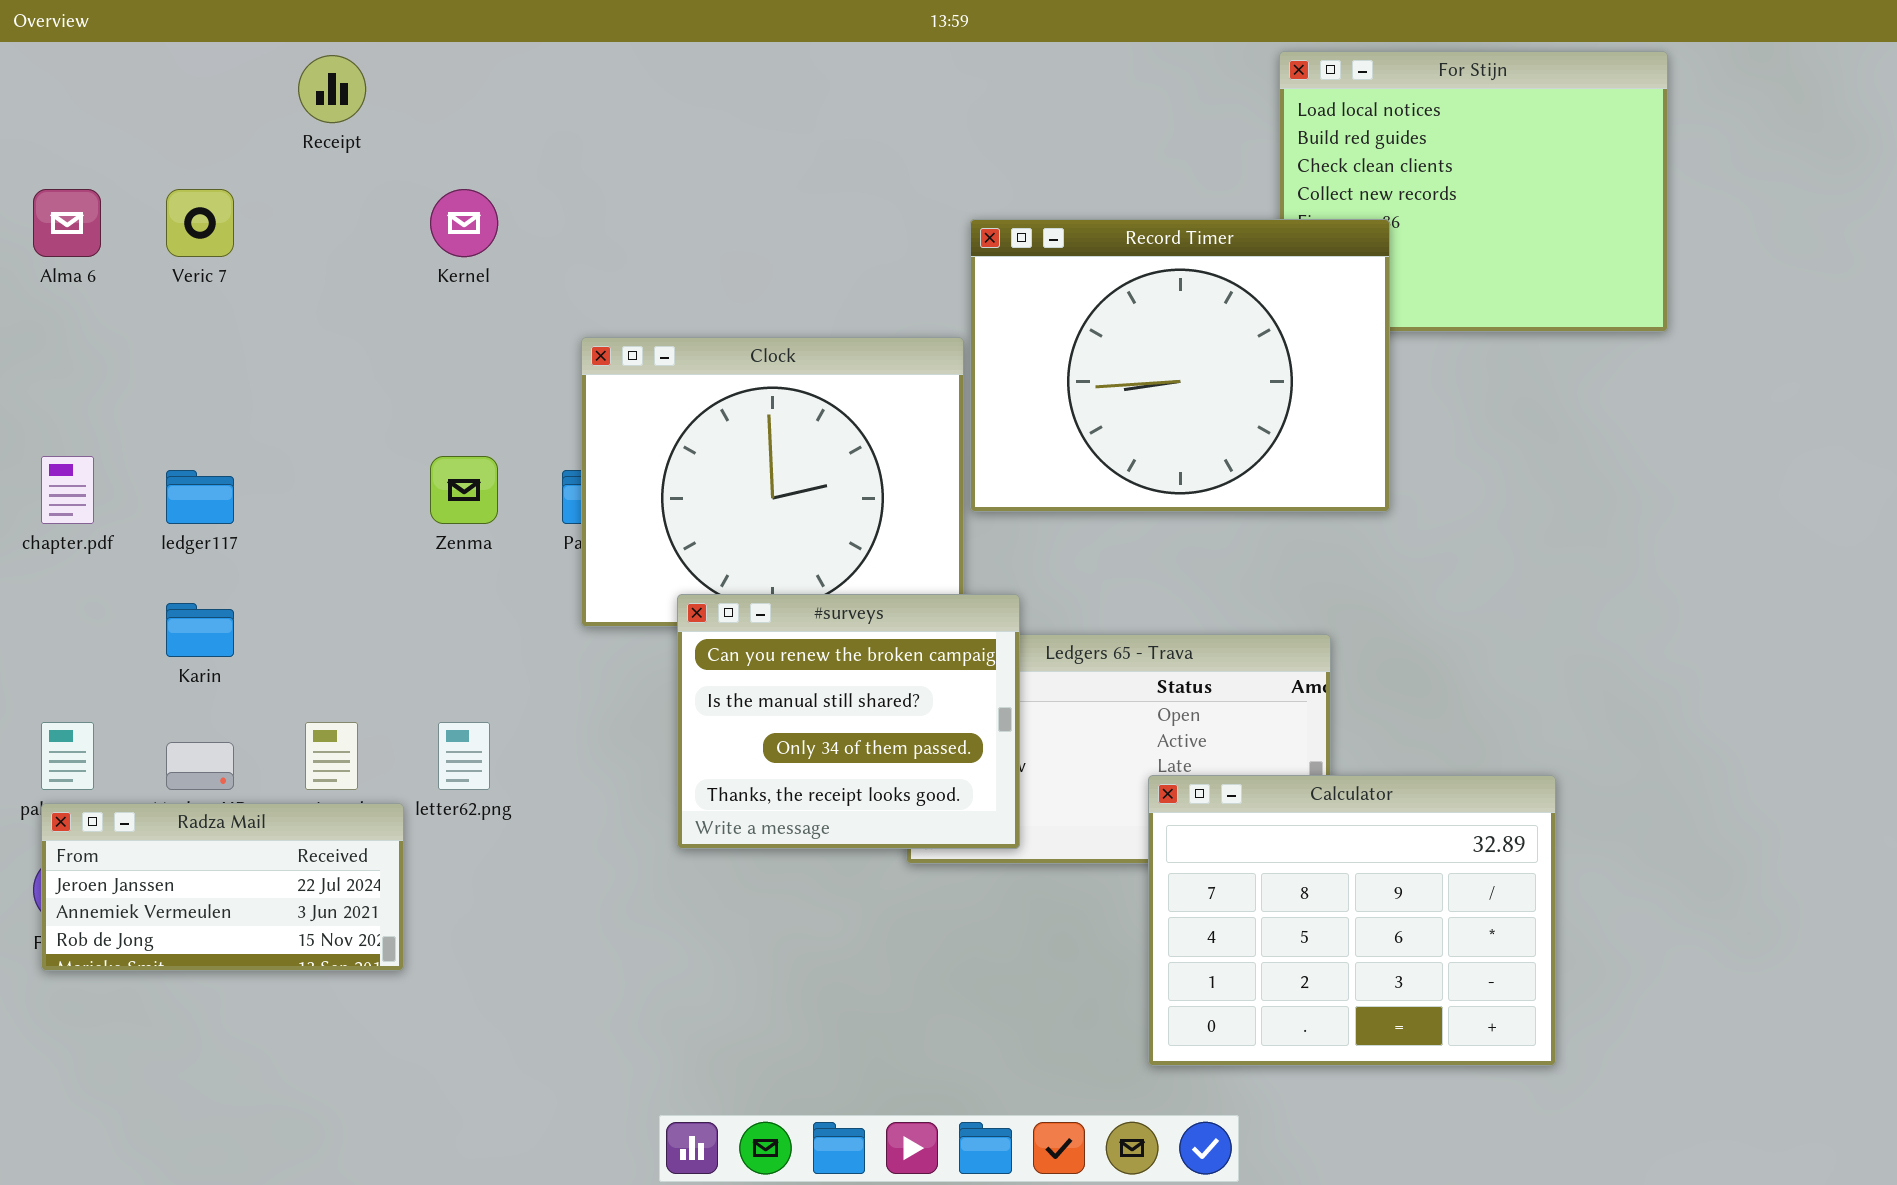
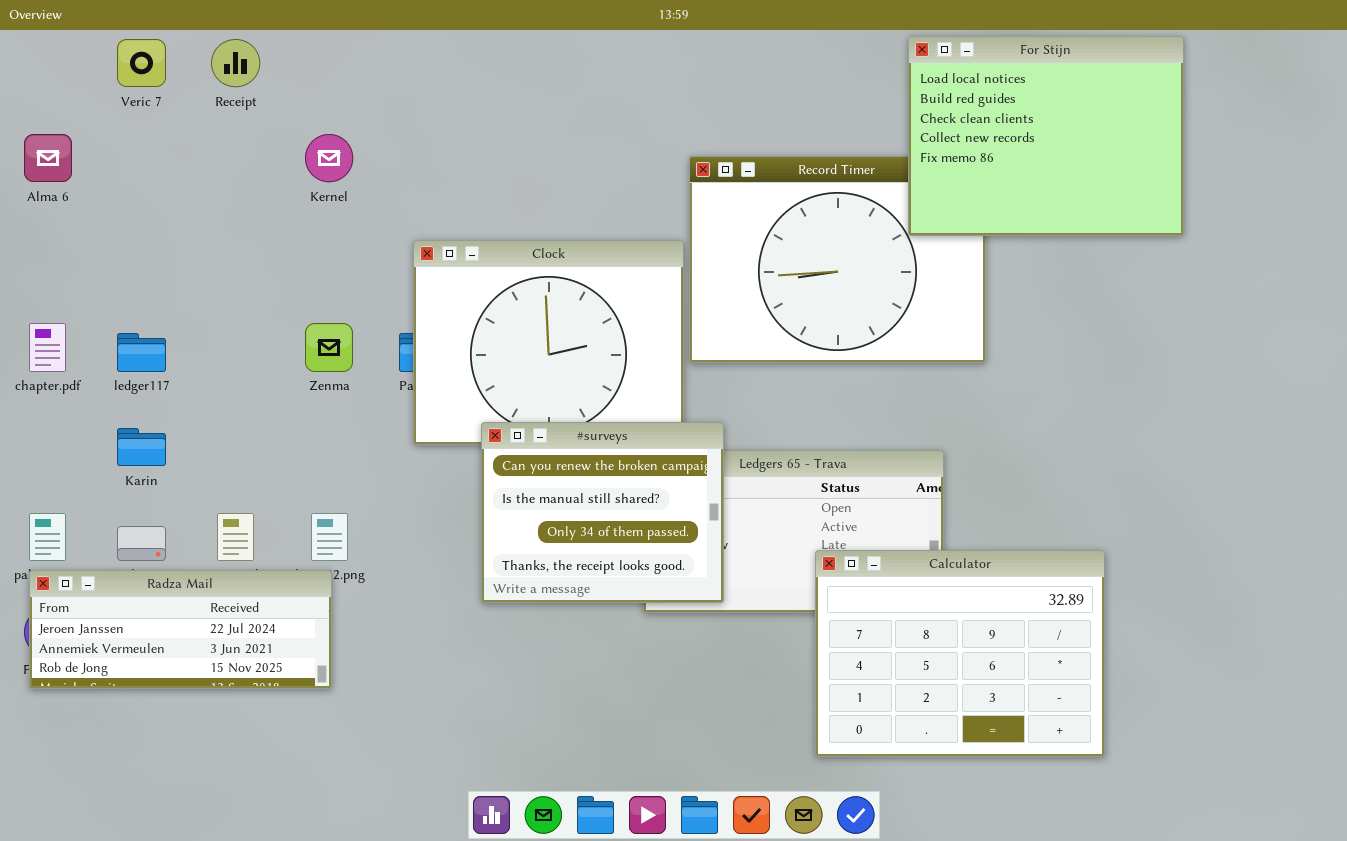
For Stijn: [1279,51,1668,332] -> [908,36,1184,236], raised
Veric 7: [166,189,234,257] -> [117,39,166,87], moved
Radza Mail: [41,803,404,971] -> [29,570,332,689], resized

